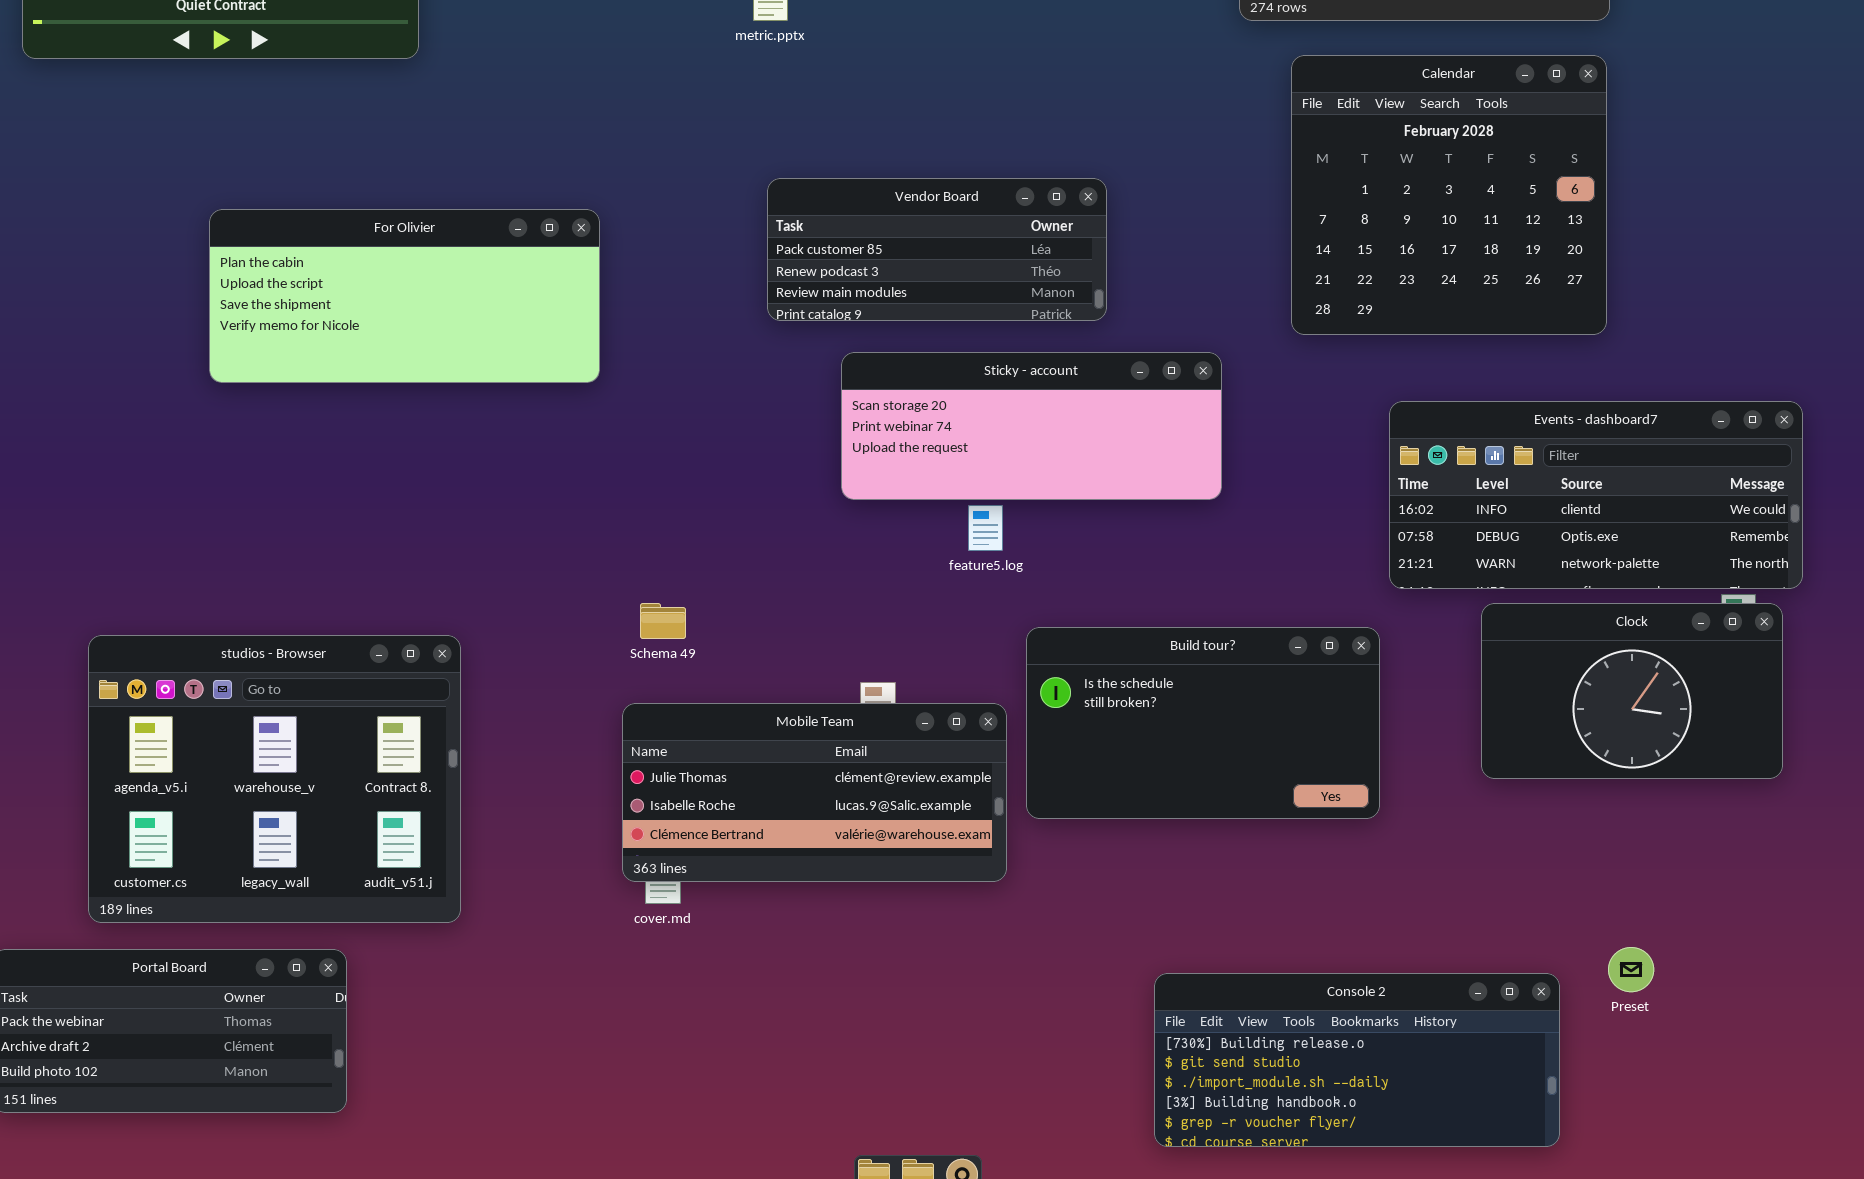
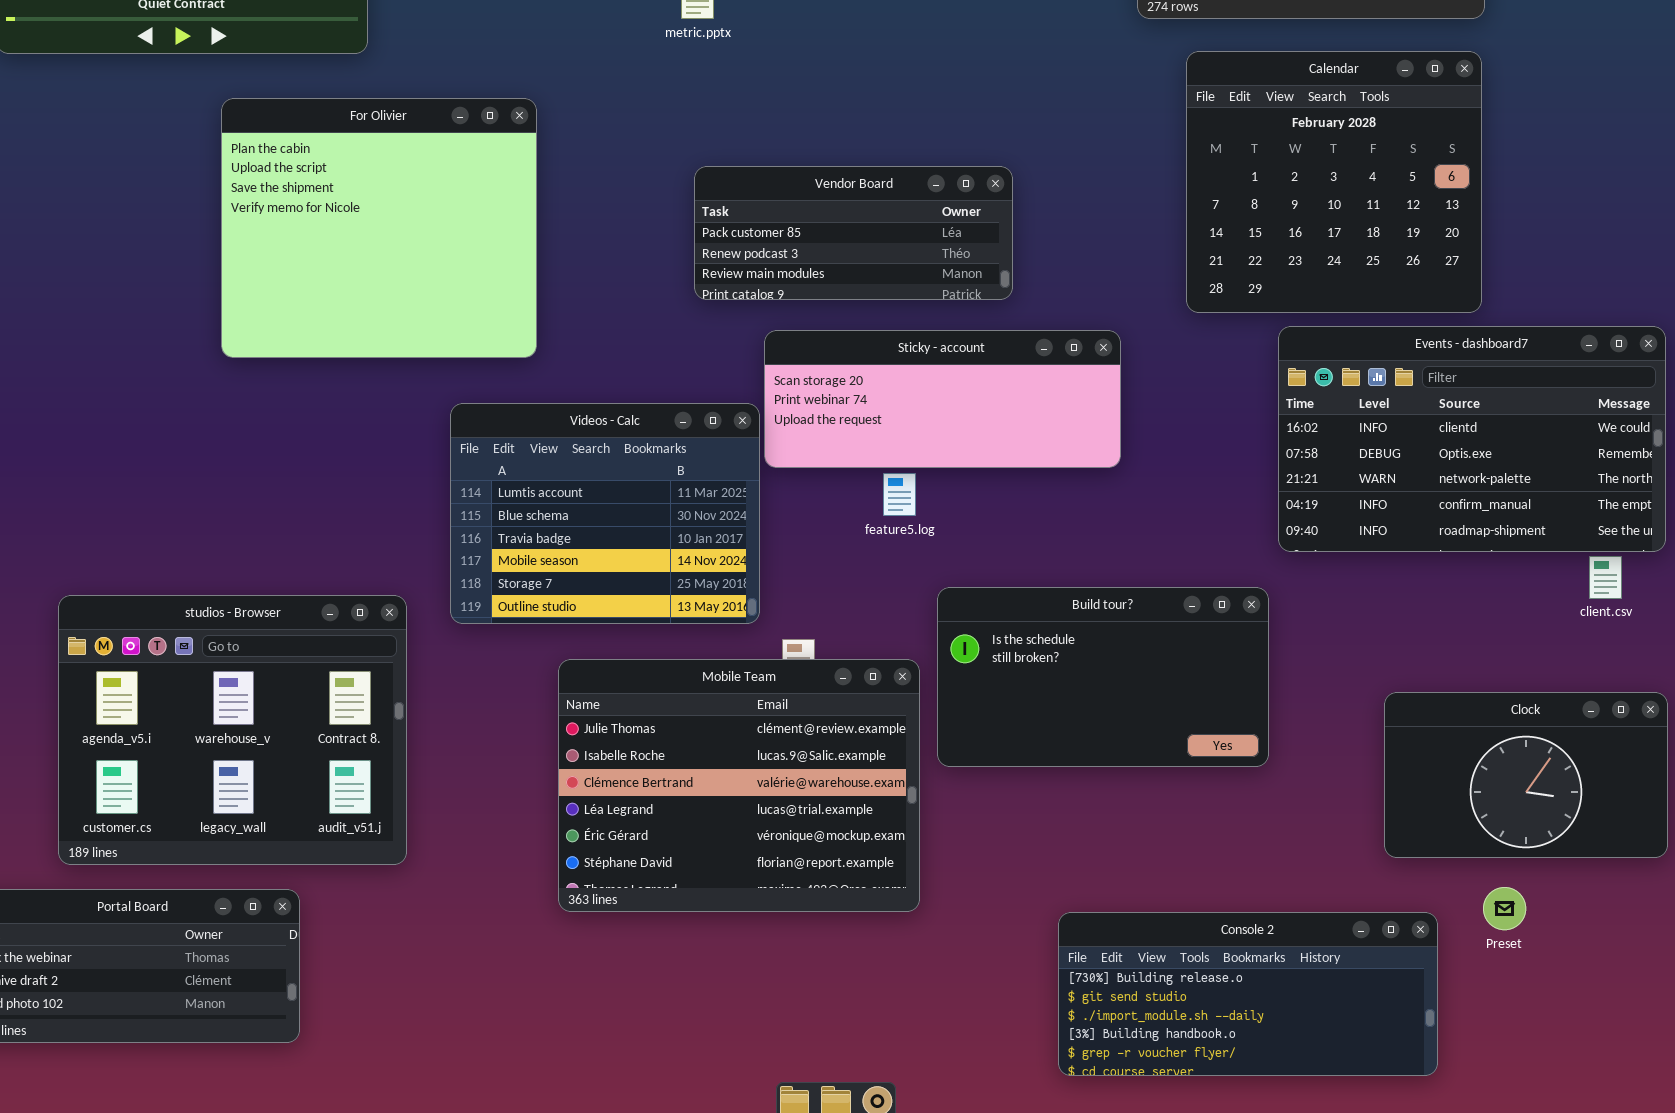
For Olivier: [209,209,600,383] -> [221,98,537,358], resized
Events - dashboard7: [1389,401,1803,589] -> [1278,326,1666,552], resized
Videos - Calc: none -> [450,403,760,624], opened
Clock: [1481,603,1783,779] -> [1384,692,1668,858], moved
Mobile Team: [622,703,1007,882] -> [558,659,920,912], resized

